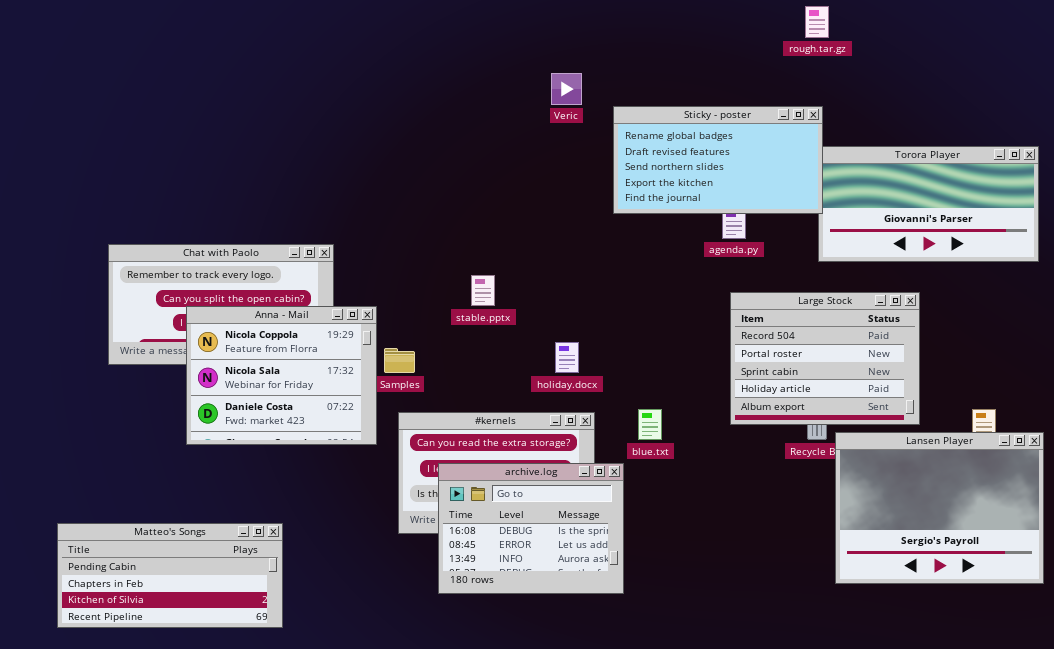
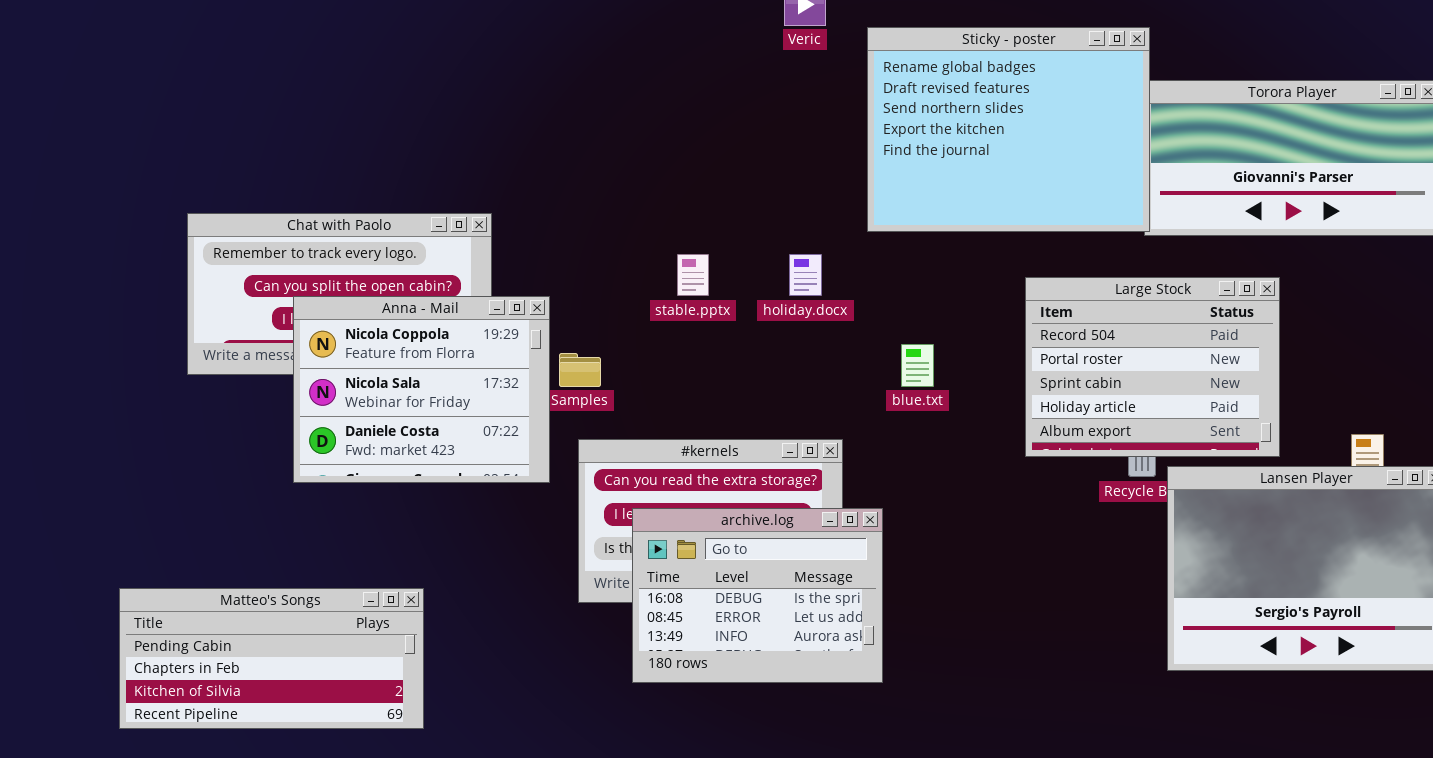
Sticky - poster: [613,106,823,214] -> [867,27,1150,232], resized
holiday.docx: [555,342,579,373] -> [789,254,822,296], moved
blue.txt: [638,409,662,440] -> [901,344,934,387], moved

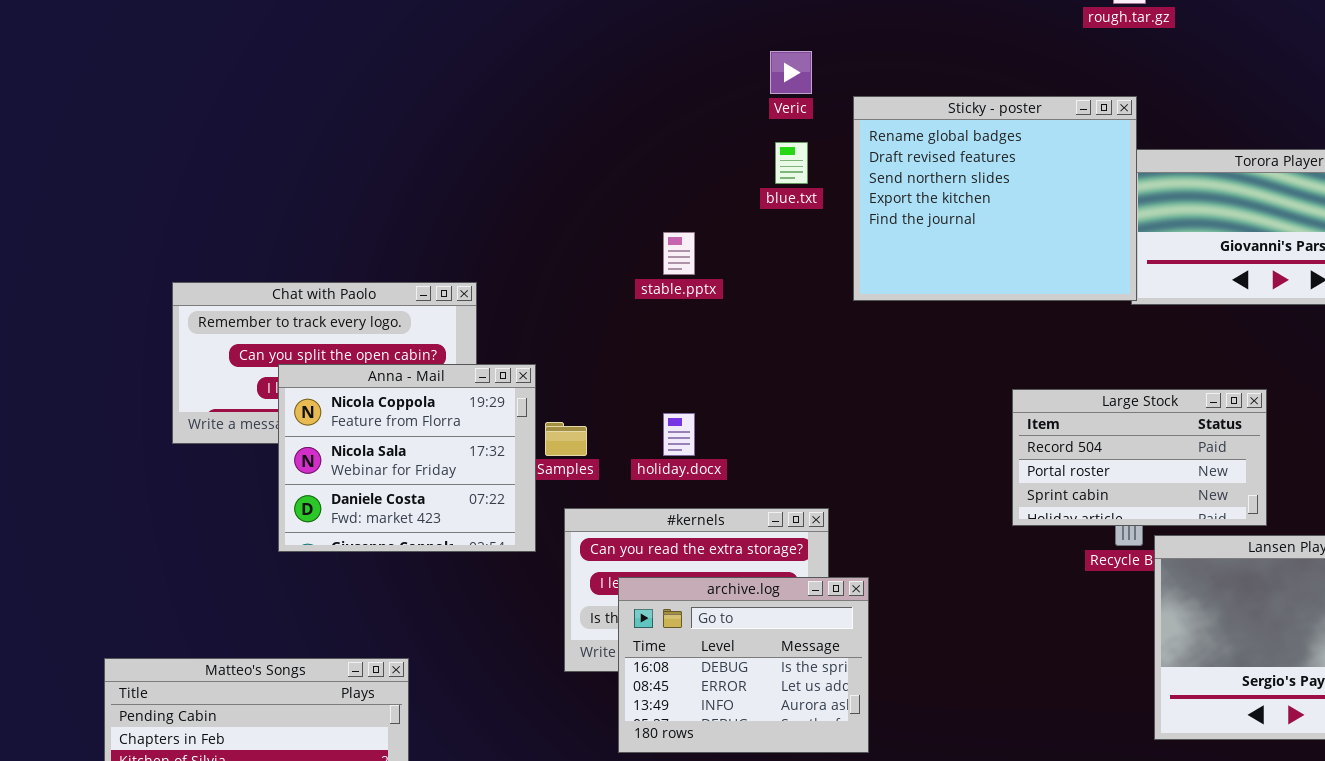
stable.pptx: [677,254,709,296] -> [663,232,695,275], moved
holiday.docx: [789,254,822,296] -> [663,413,695,456], moved
Large Stock: [1025,277,1280,457] -> [1012,389,1267,526], resized
blue.txt: [901,344,934,387] -> [775,142,808,184], moved

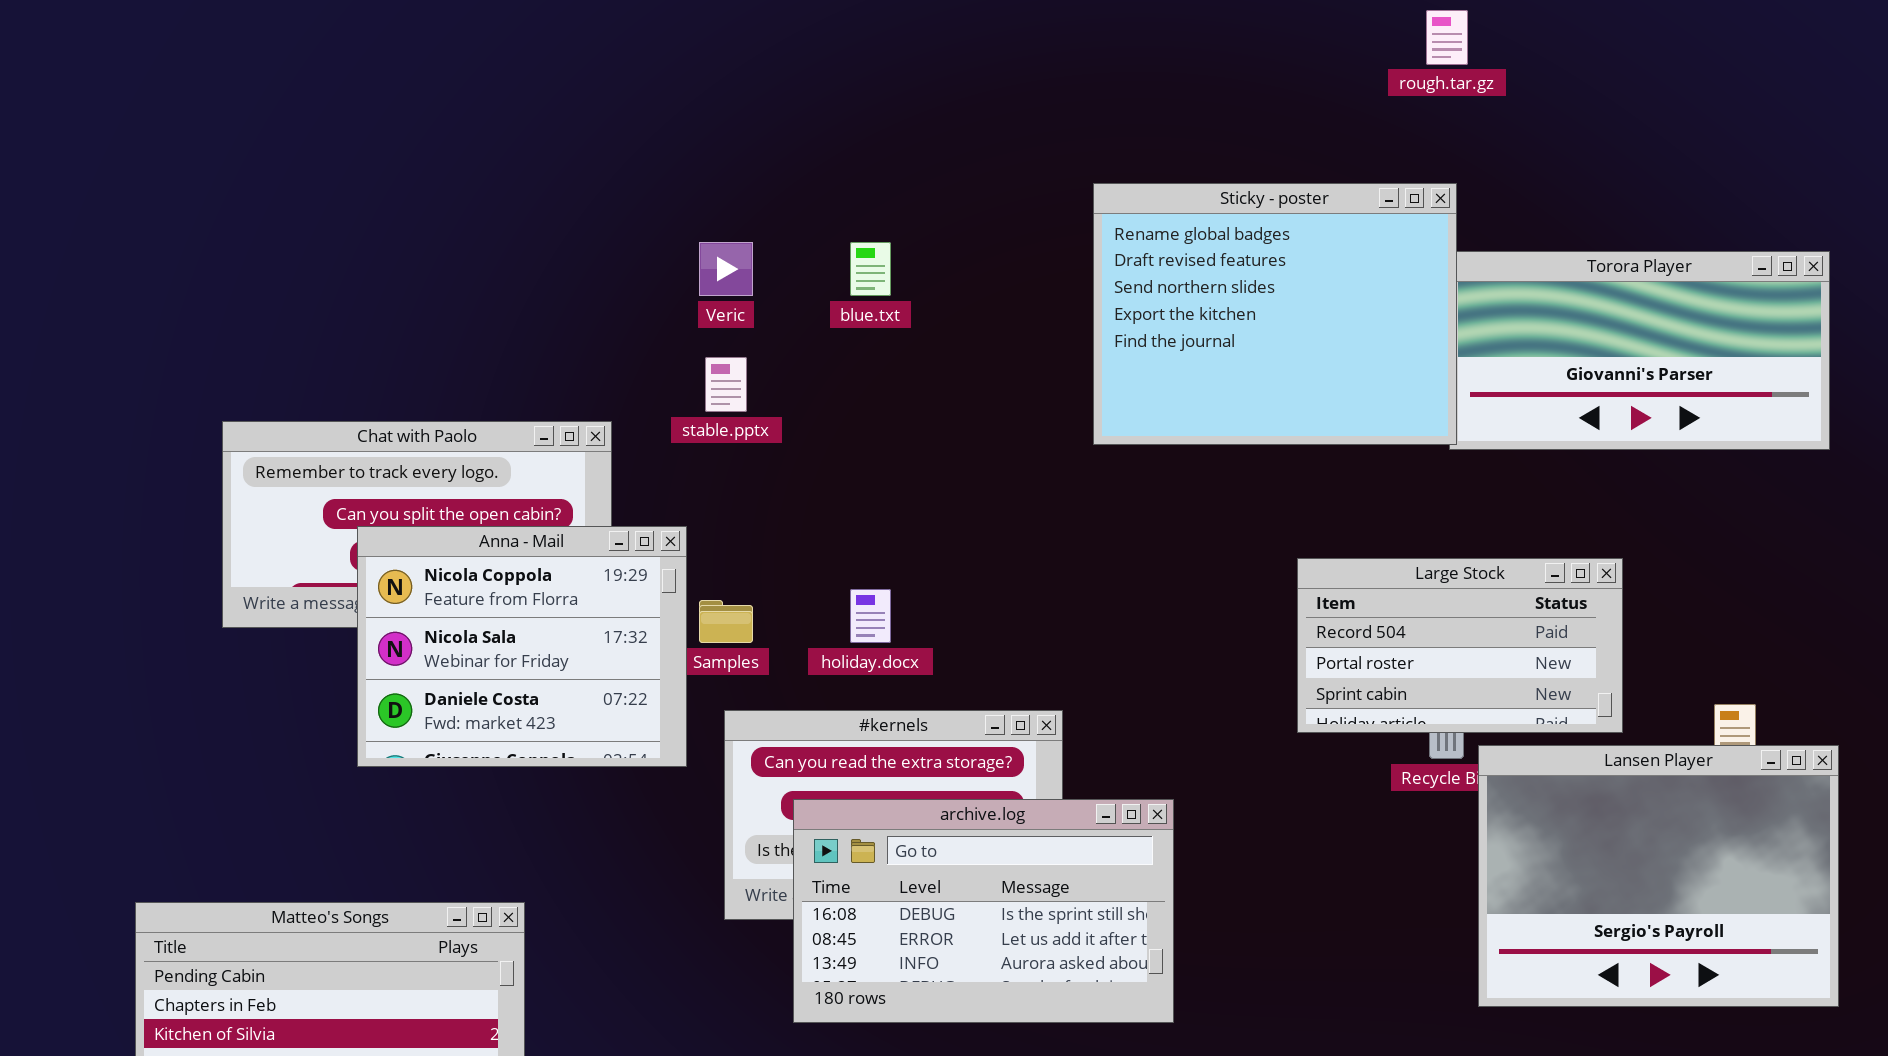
Veric: [770,51,812,94] -> [699,242,753,296], moved
blue.txt: [775,142,808,184] -> [850,242,891,296], moved
stable.pptx: [663,232,695,275] -> [705,357,747,412], moved
archive.log: [618,577,869,753] -> [793,799,1174,1023], resized

